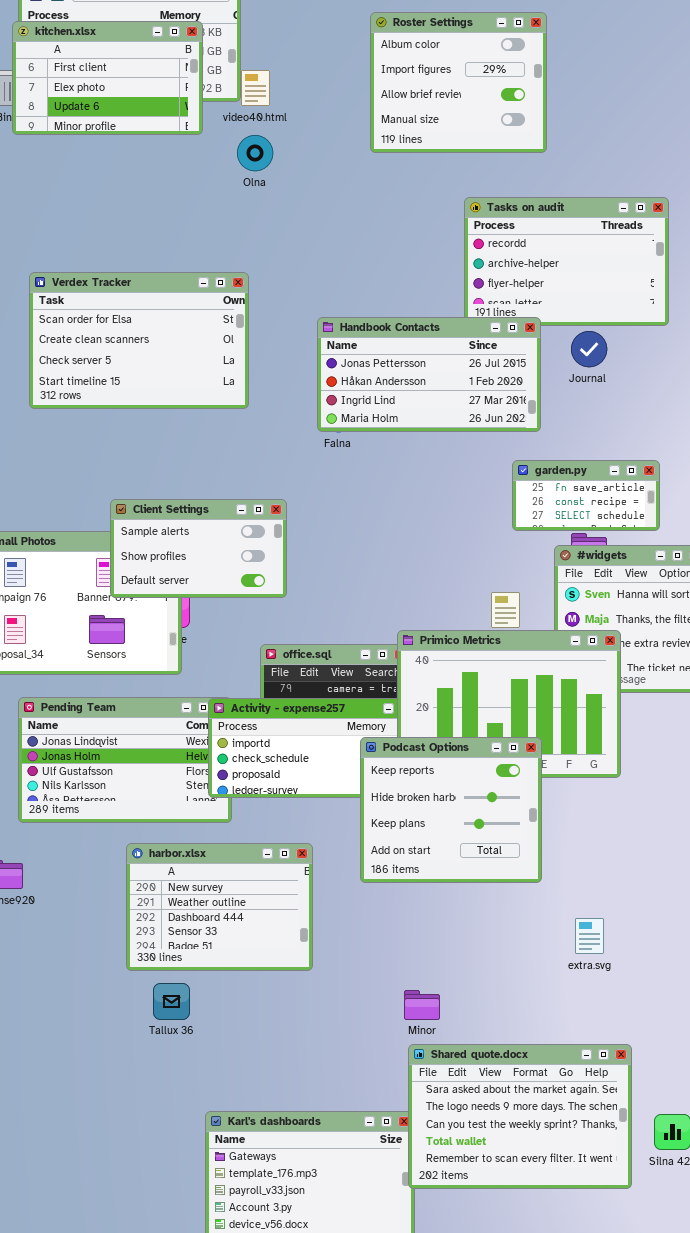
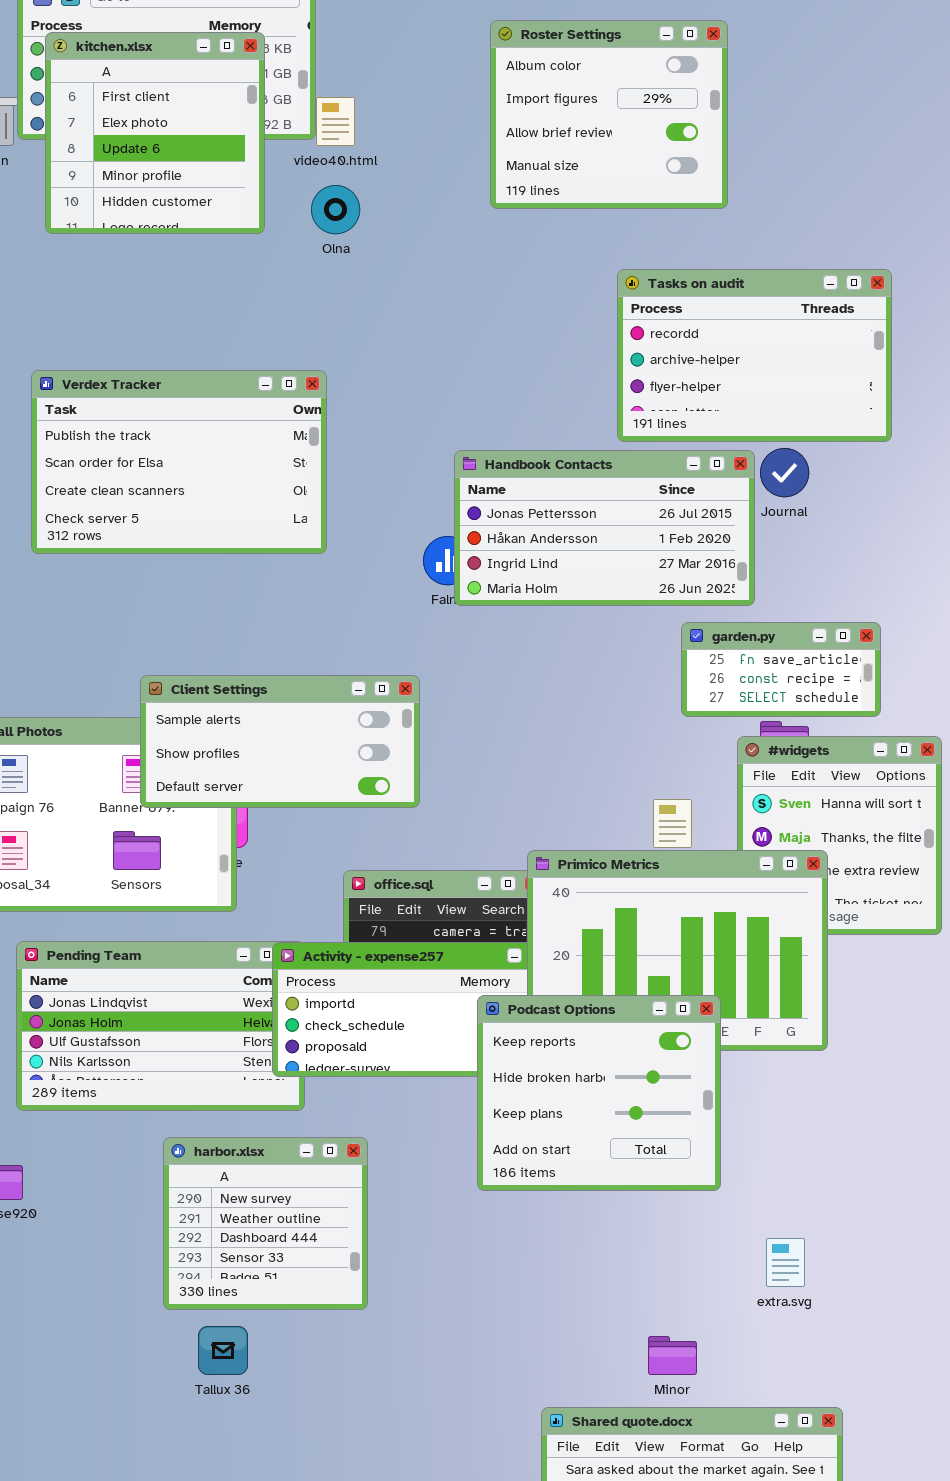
kitchen.xlsx: [12,21,203,135] -> [45,32,265,234], resized
Verdex Tracker: [29,272,249,409] -> [31,370,327,554], scrolled up 1 row
Handbook Contacts: [317,317,541,432] -> [454,450,755,606], moved
Client Settings: [110,499,287,598] -> [140,675,420,808], resized
harbor.xlsx: [126,843,313,971] -> [163,1137,368,1310], resized
Minor: [404,990,440,1020] -> [648,1336,697,1375], moved

